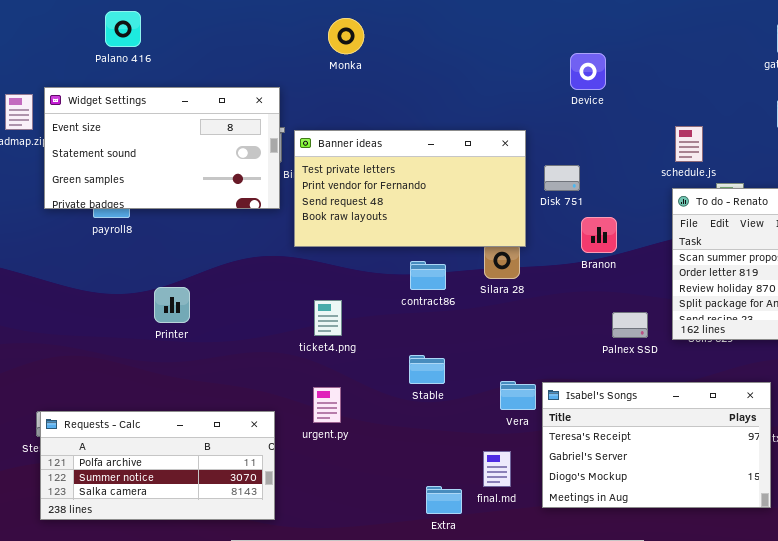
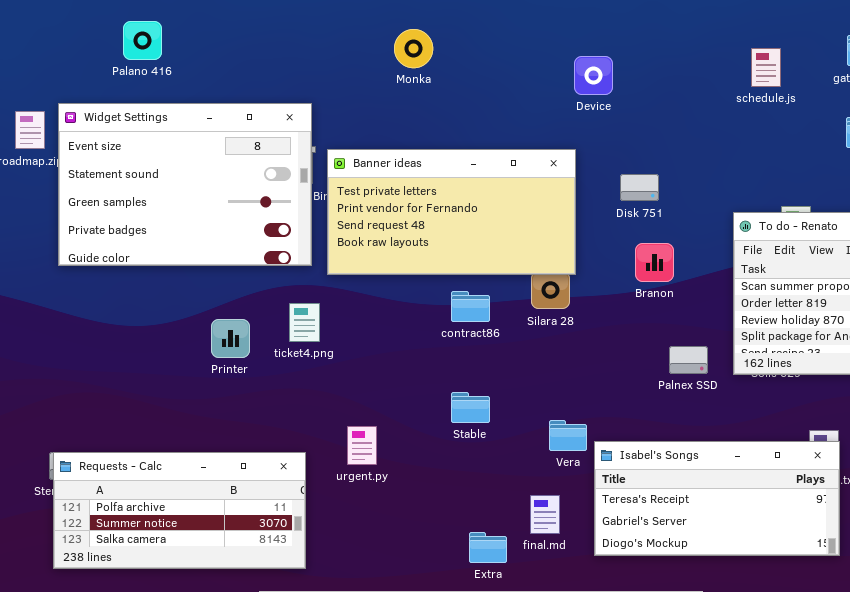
Monka: [328,18,364,54] -> [394,29,433,68], moved
Device: [570,53,606,90] -> [574,56,613,95], moved
Widget Settings: [44,87,280,209] -> [58,103,312,266], resized
schedule.js: [675,126,703,162] -> [751,48,781,87], moved
Disk 751: [544,165,580,191] -> [620,174,659,201], moved
Printer: [154,287,190,323] -> [211,319,250,358], moved
ticket4.png: [314,300,342,336] -> [289,303,320,342], moved
Isabel's Songs: [542,382,771,508] -> [594,441,840,556], resized

